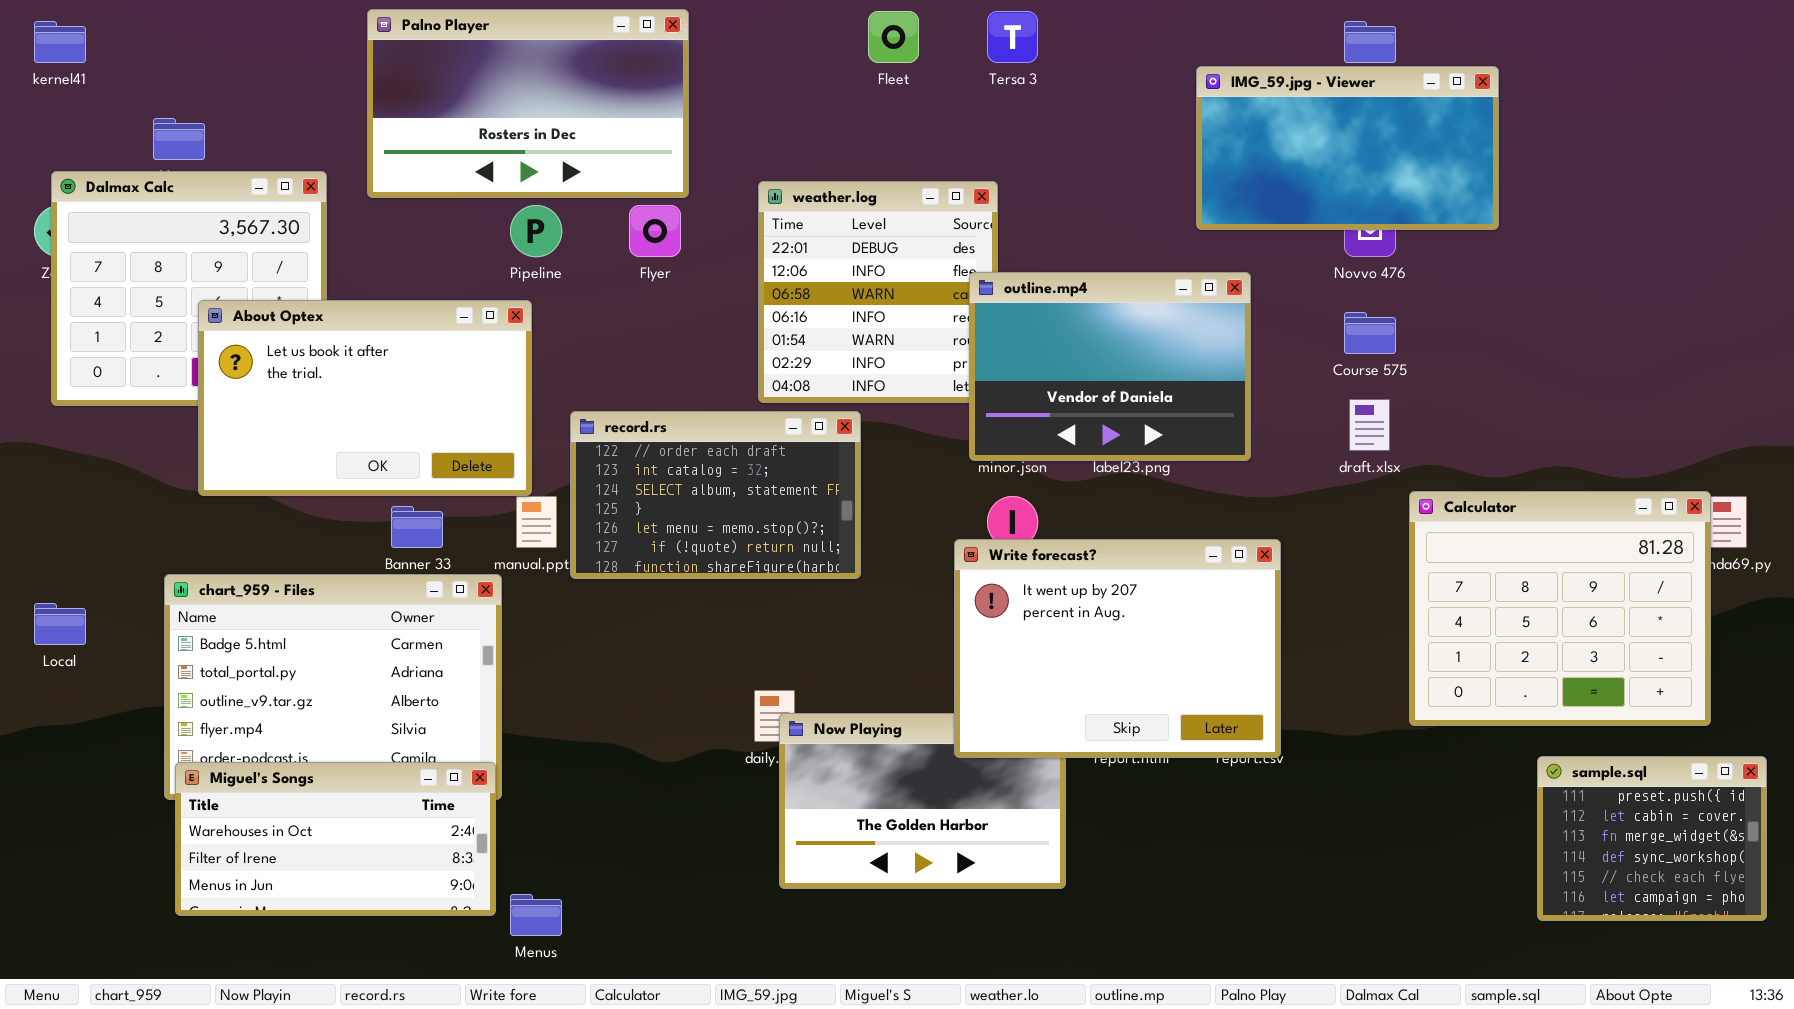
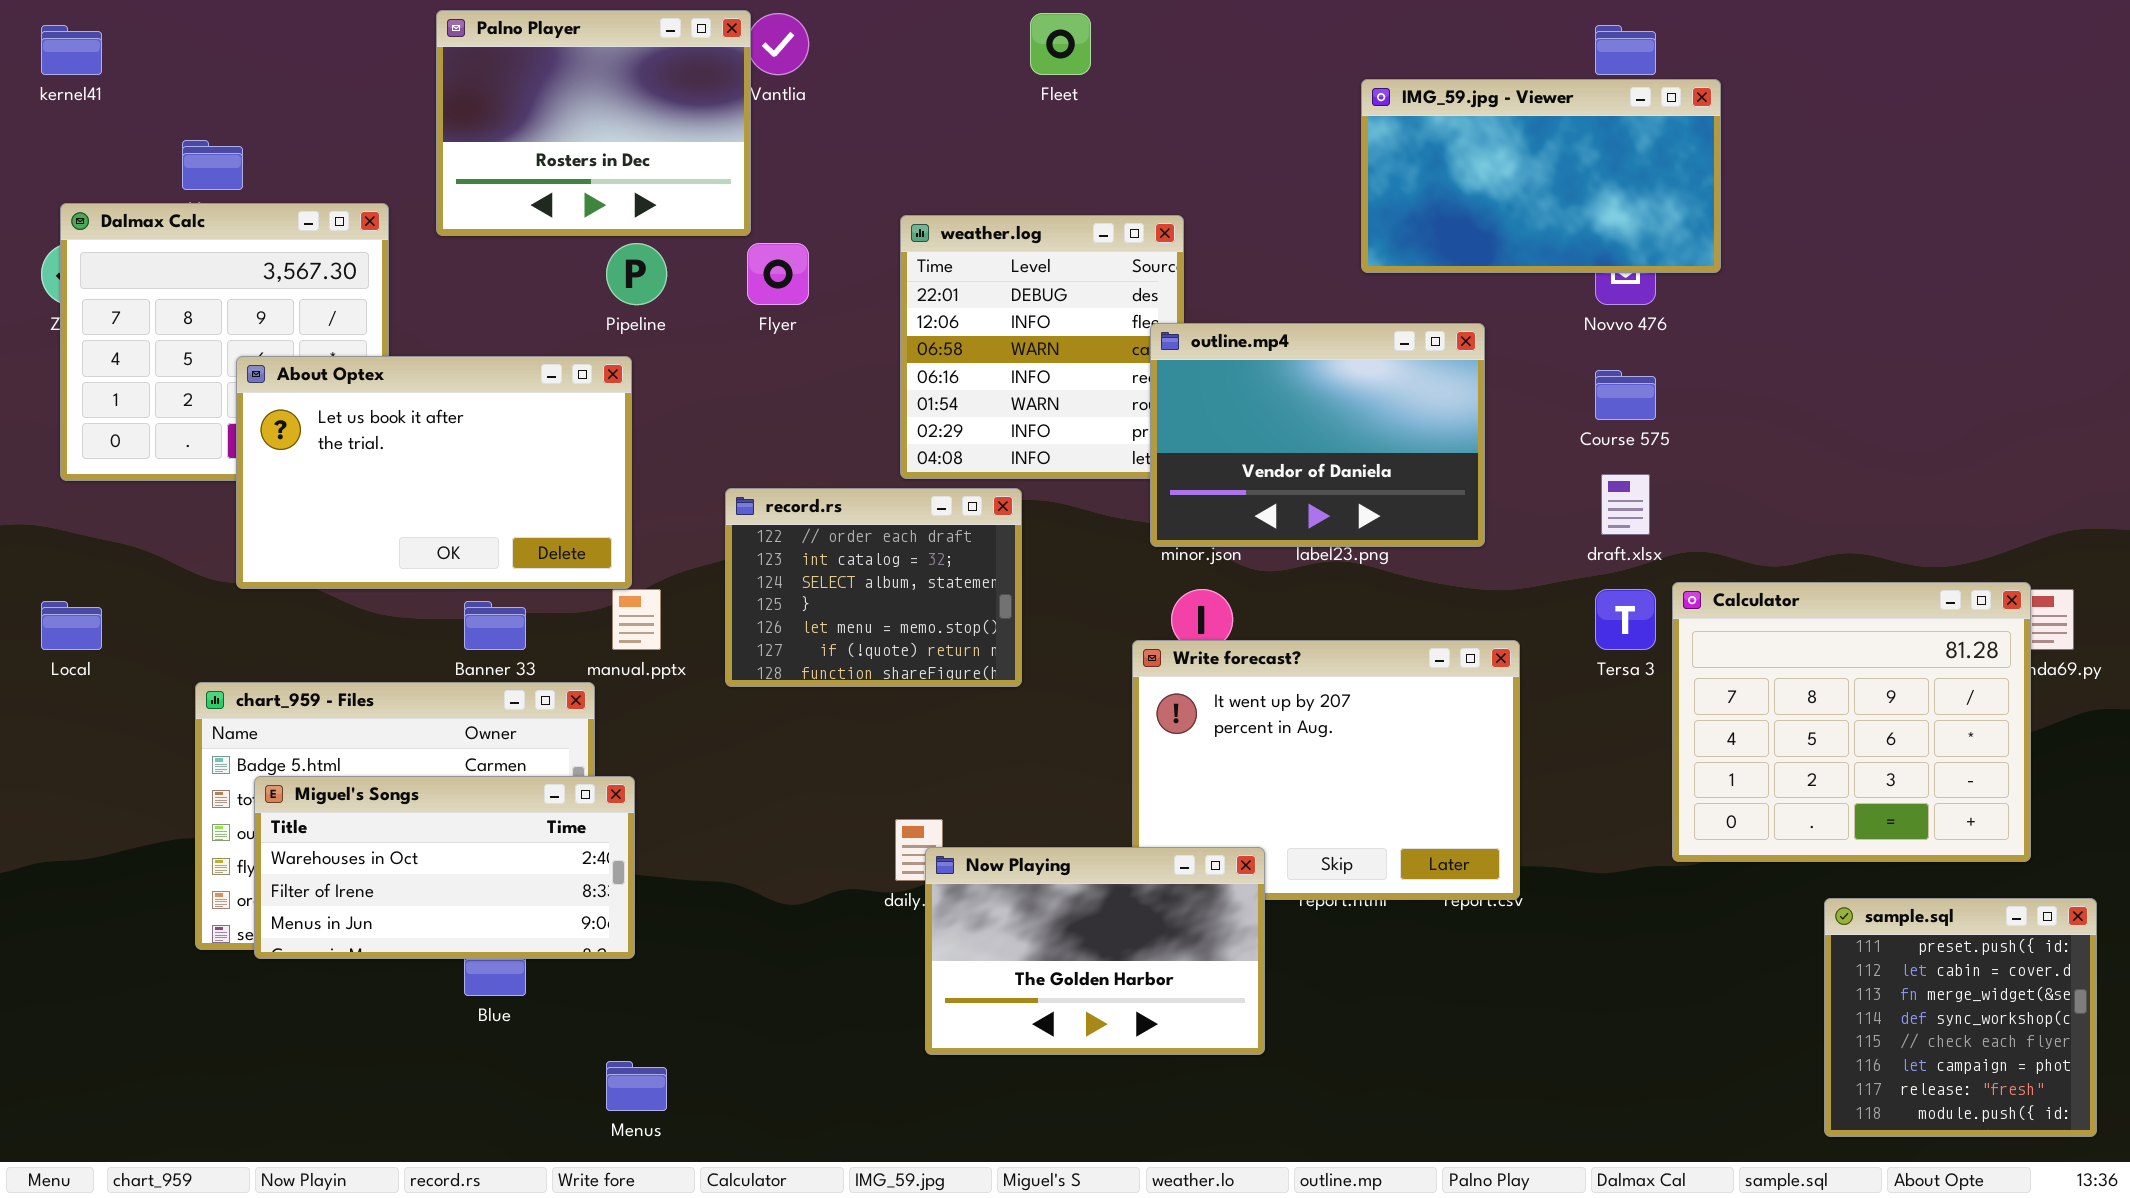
Palno Player: [367,9,689,198] -> [436,10,751,236], resized
Tersa 3: [987,11,1038,63] -> [1595,589,1656,650], moved
IMG_59.jpg - Viewer: [1196,66,1499,230] -> [1361,79,1721,273], moved
record.rs: [570,411,861,579] -> [725,488,1022,687], resized
Local: [34,603,86,645] -> [41,601,102,650], moved
Now Playing: [779,713,1066,889] -> [925,847,1265,1055], raised
sample.sql: [1537,756,1767,921] -> [1824,898,2097,1137], resized
Miguel's Songs: [175,762,496,916] -> [254,776,635,959], moved

